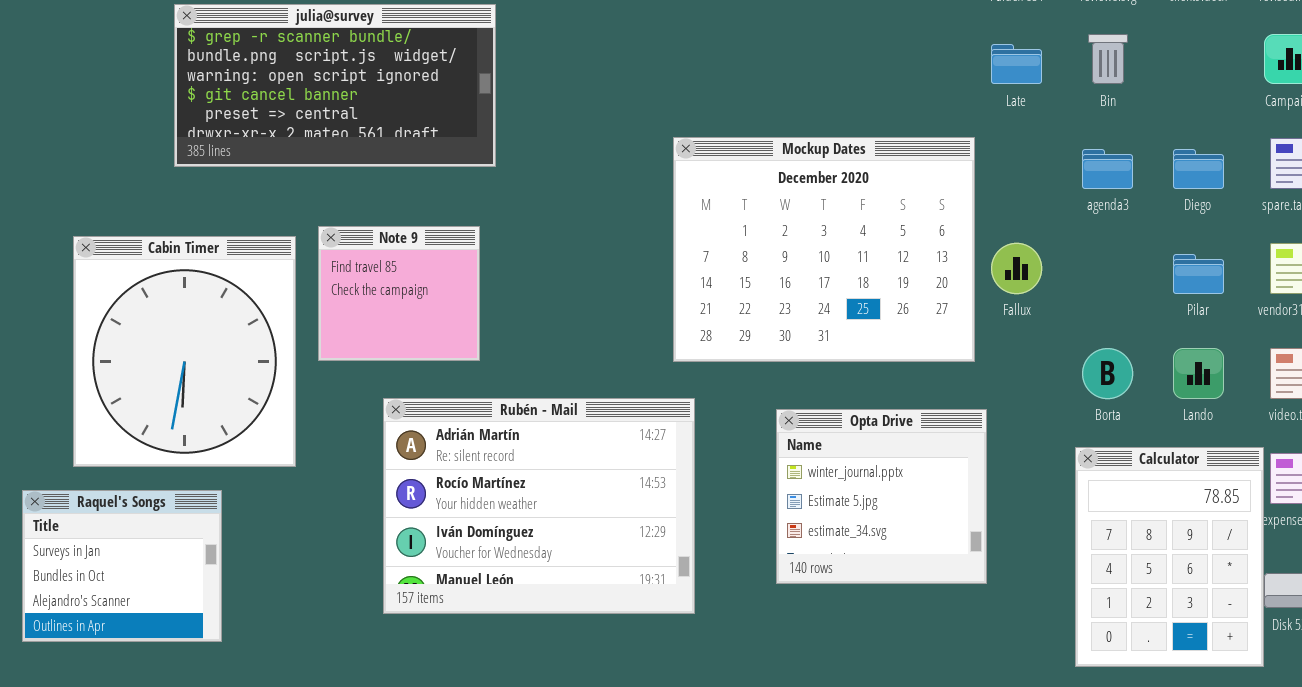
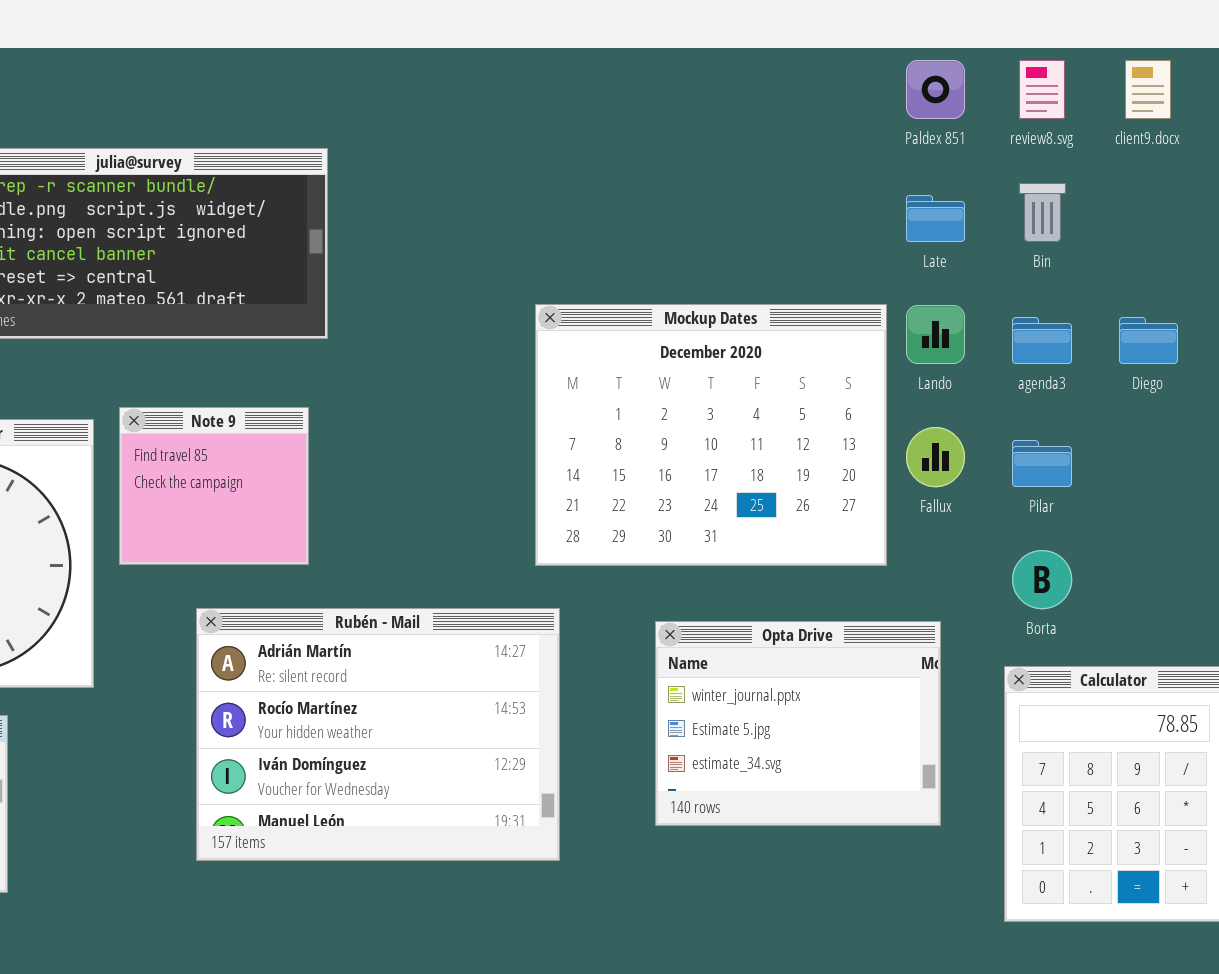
Pilar: [1173,254,1224,294] -> [1012,440,1072,487], moved
Lando: [1173,348,1224,399] -> [906,305,965,364], moved
Opta Drive: [776,409,987,584] -> [655,621,941,826], resized

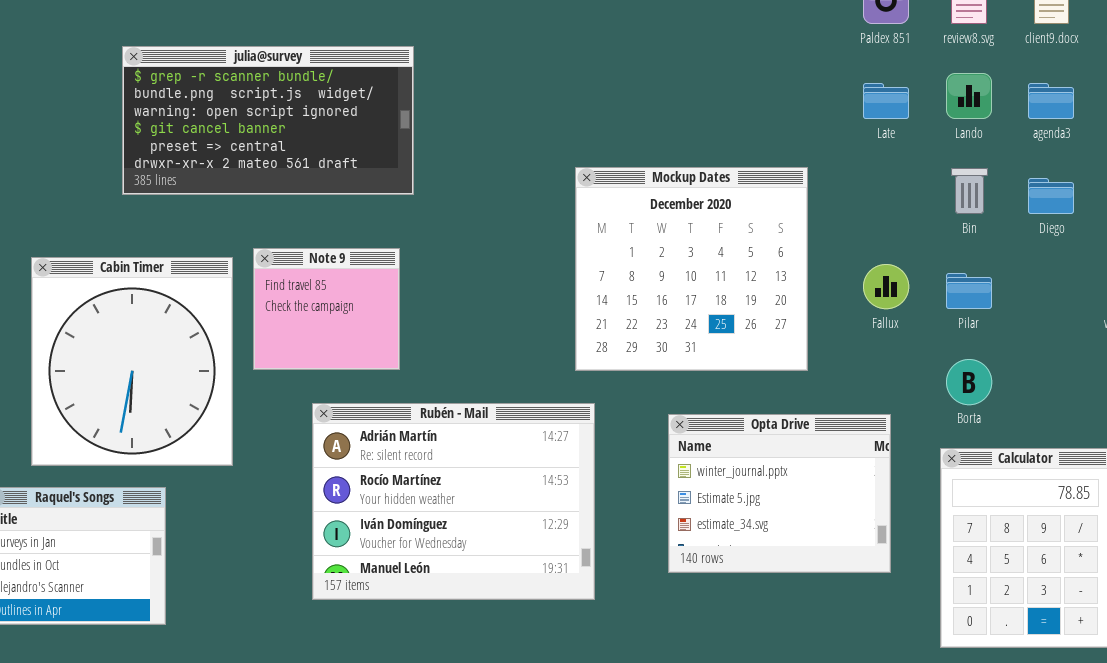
Bin: [1019,183,1066,242] -> [951,168,988,214], moved
Mockup Dates: [535,304,887,566] -> [575,167,808,371], resized
Lando: [906,305,965,364] -> [946,73,992,119], moved
agenda3: [1012,317,1072,364] -> [1028,83,1074,119], moved

